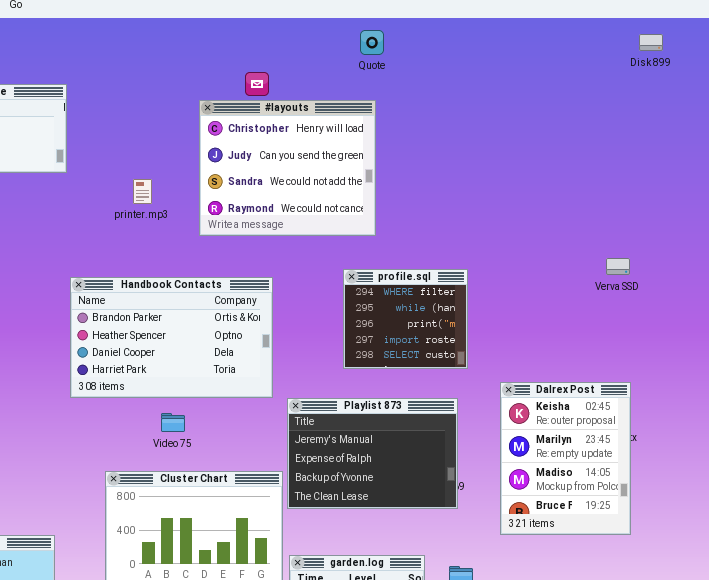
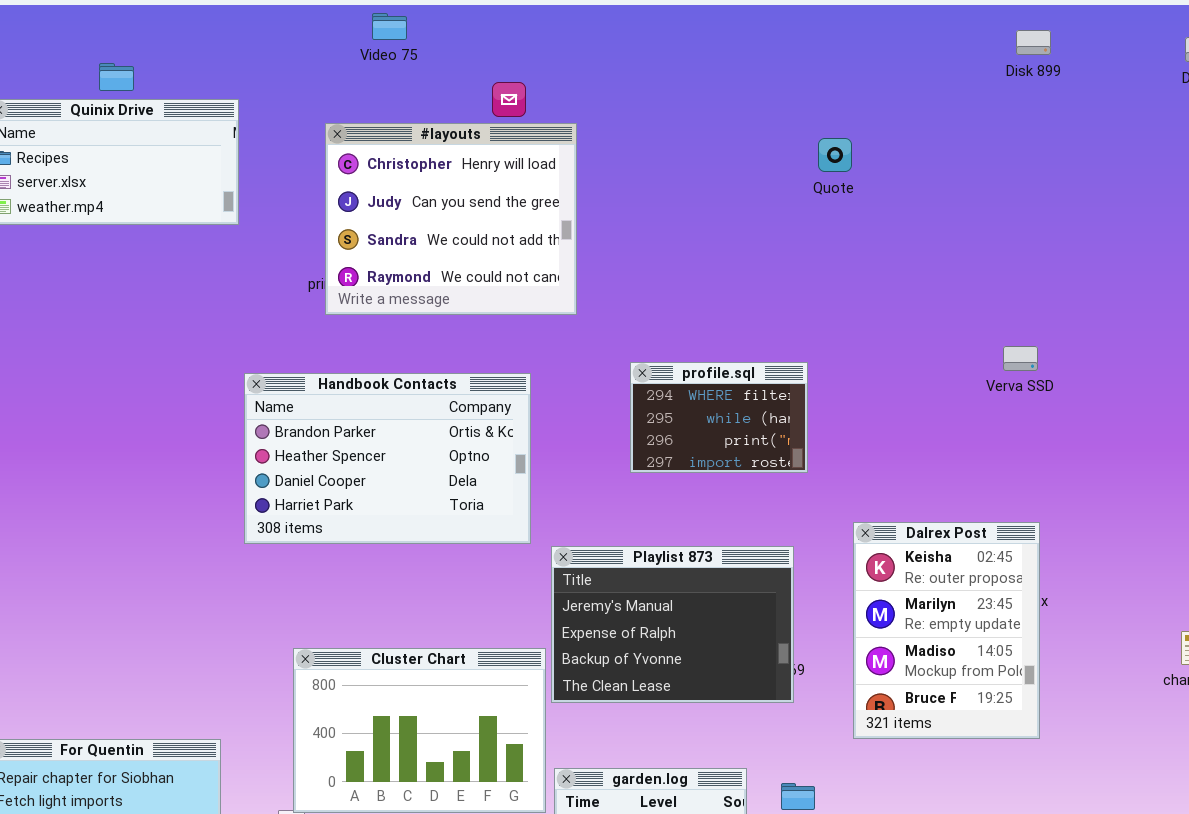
Quote: [360,30,384,55] -> [818,138,852,172], moved
Disk 899: [639,34,663,51] -> [1016,30,1051,55], moved
#layouts: [199,100,376,236] -> [325,123,577,315], moved
profile.sql: [343,269,468,369] -> [630,362,808,473], resized
Video 75: [161,413,185,432] -> [372,13,407,40], moved

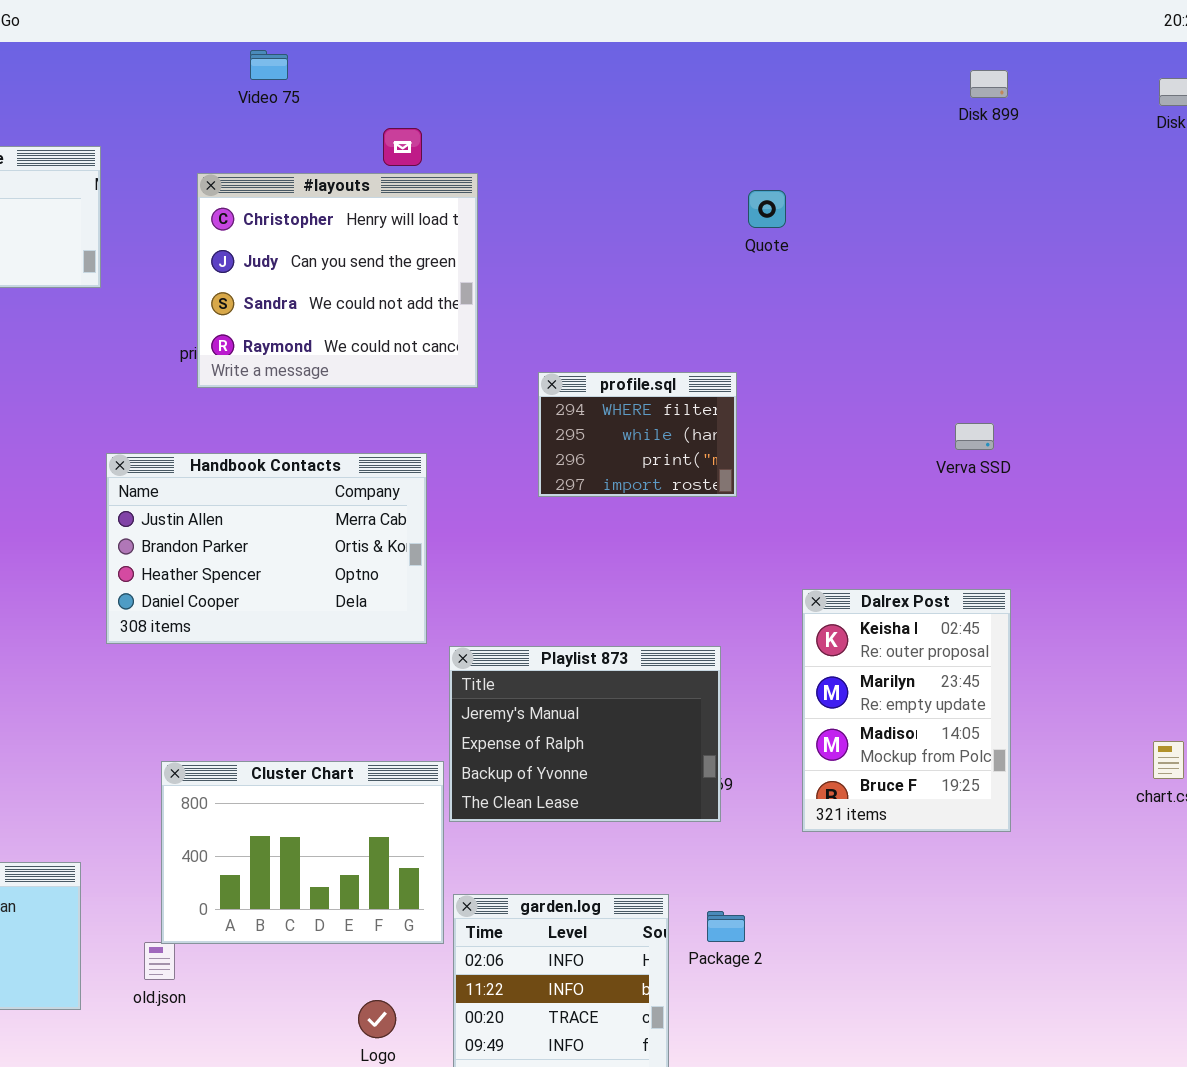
profile.sql: [630,362,808,473] -> [538,372,737,497], moved
Handbook Contacts: [244,373,531,544] -> [106,453,427,644], scrolled up 1 row
Dalrex Post: [853,522,1040,739] -> [802,589,1011,832], moved

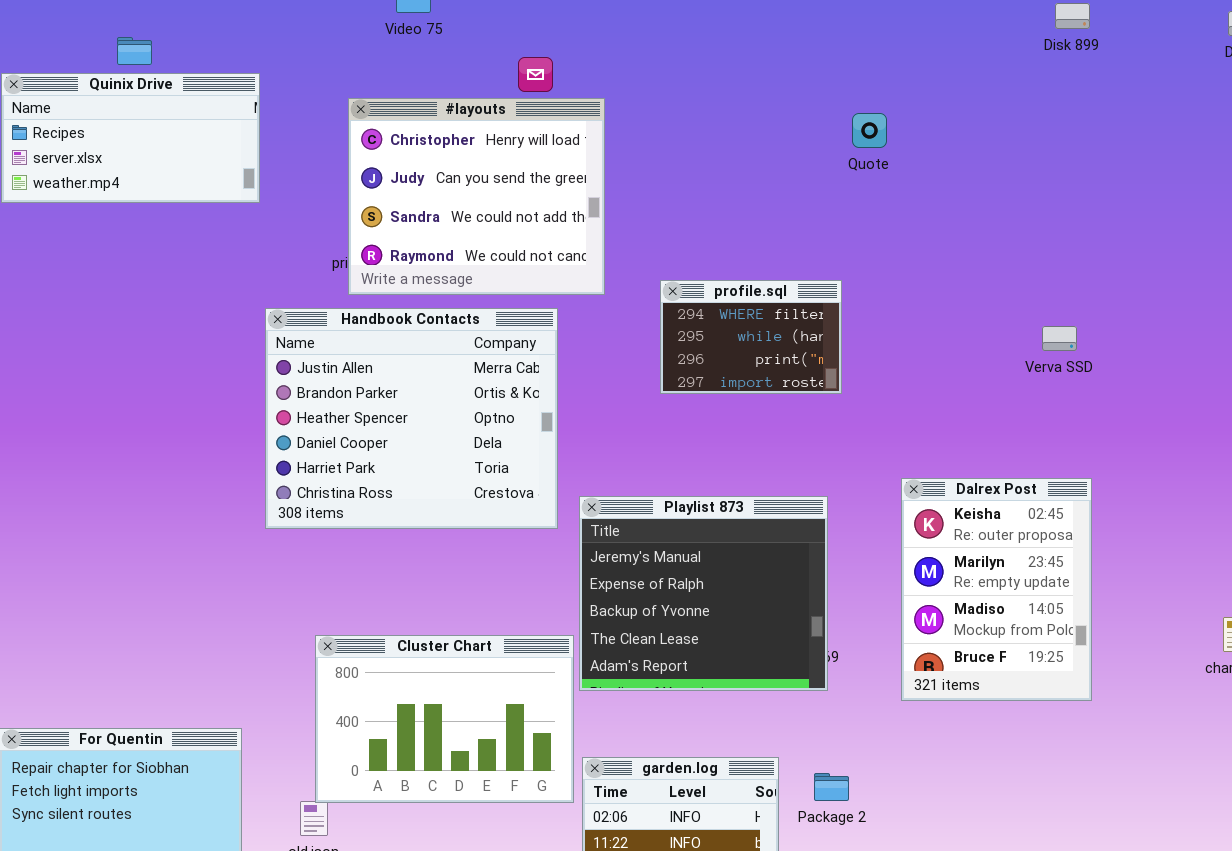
Handbook Contacts: [106,453,427,644] -> [265,308,558,529], resized
Playlist 873: [449,646,721,822] -> [579,496,828,691], resized

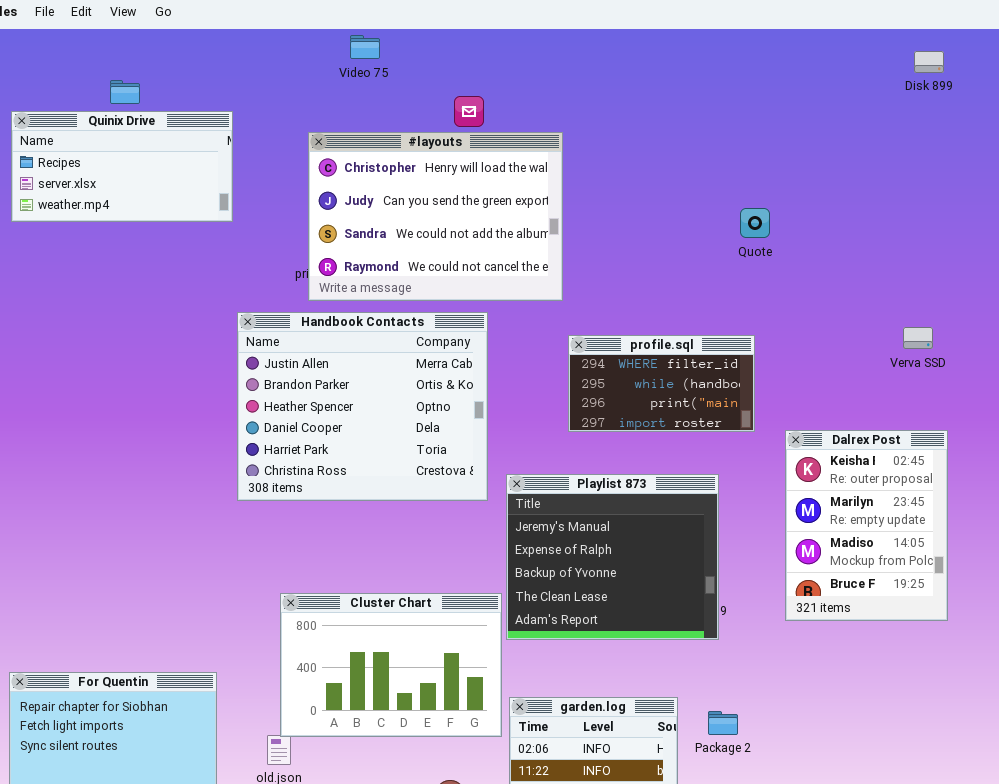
#layouts: [348,98,605,295] -> [308,132,563,301], resized
Quote: [852,113,887,148] -> [740,208,770,238], moved
profile.sql: [660,280,842,394] -> [568,335,755,432], moved, resized
Dalrex Post: [901,478,1092,701] -> [785,430,948,621], moved

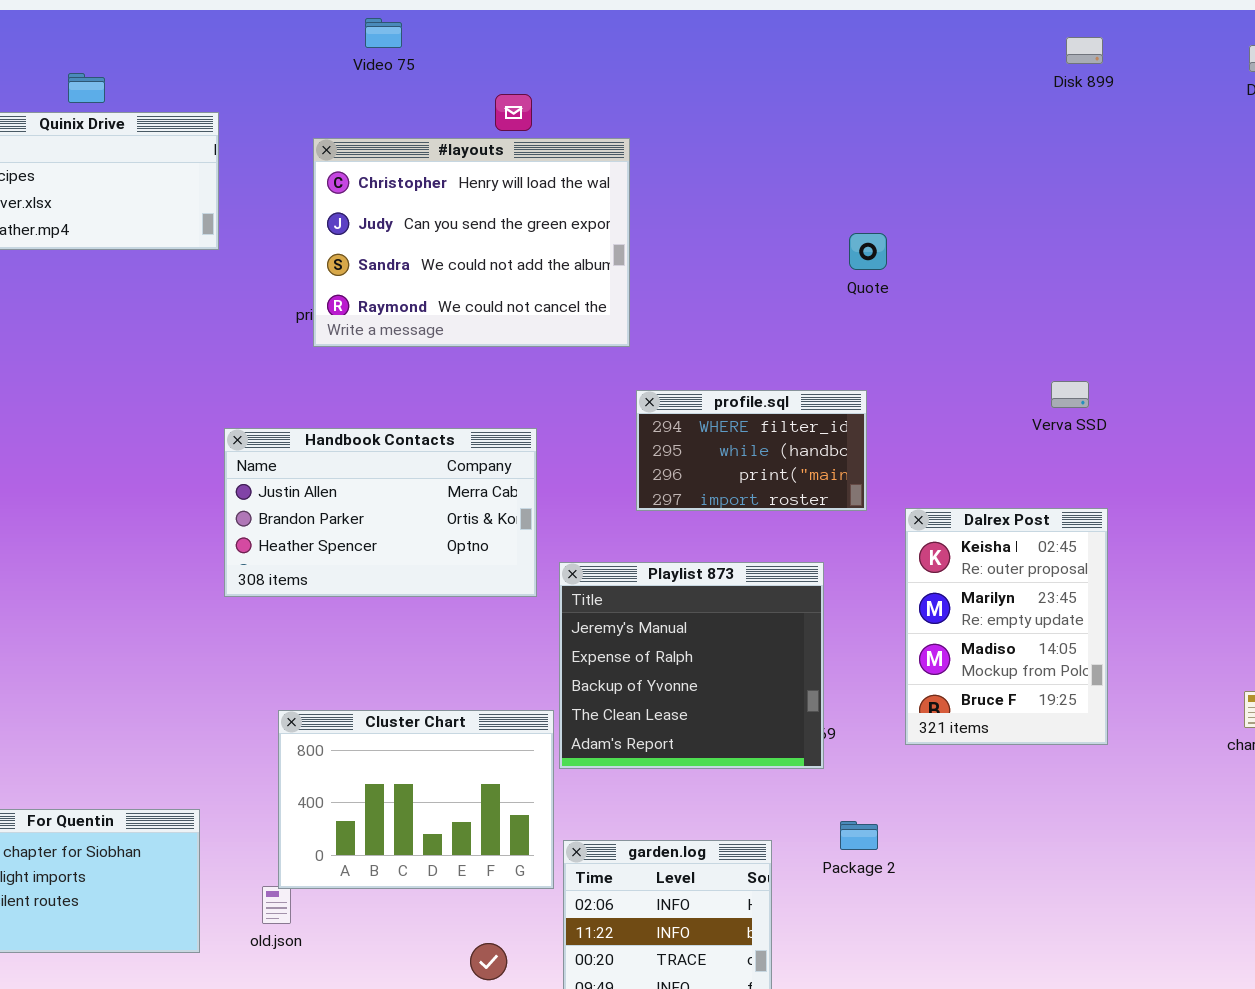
Handbook Contacts: [237,312,488,501] -> [224,428,537,597], resized
Package 2: [708,711,738,735] -> [840,821,878,850], moved

